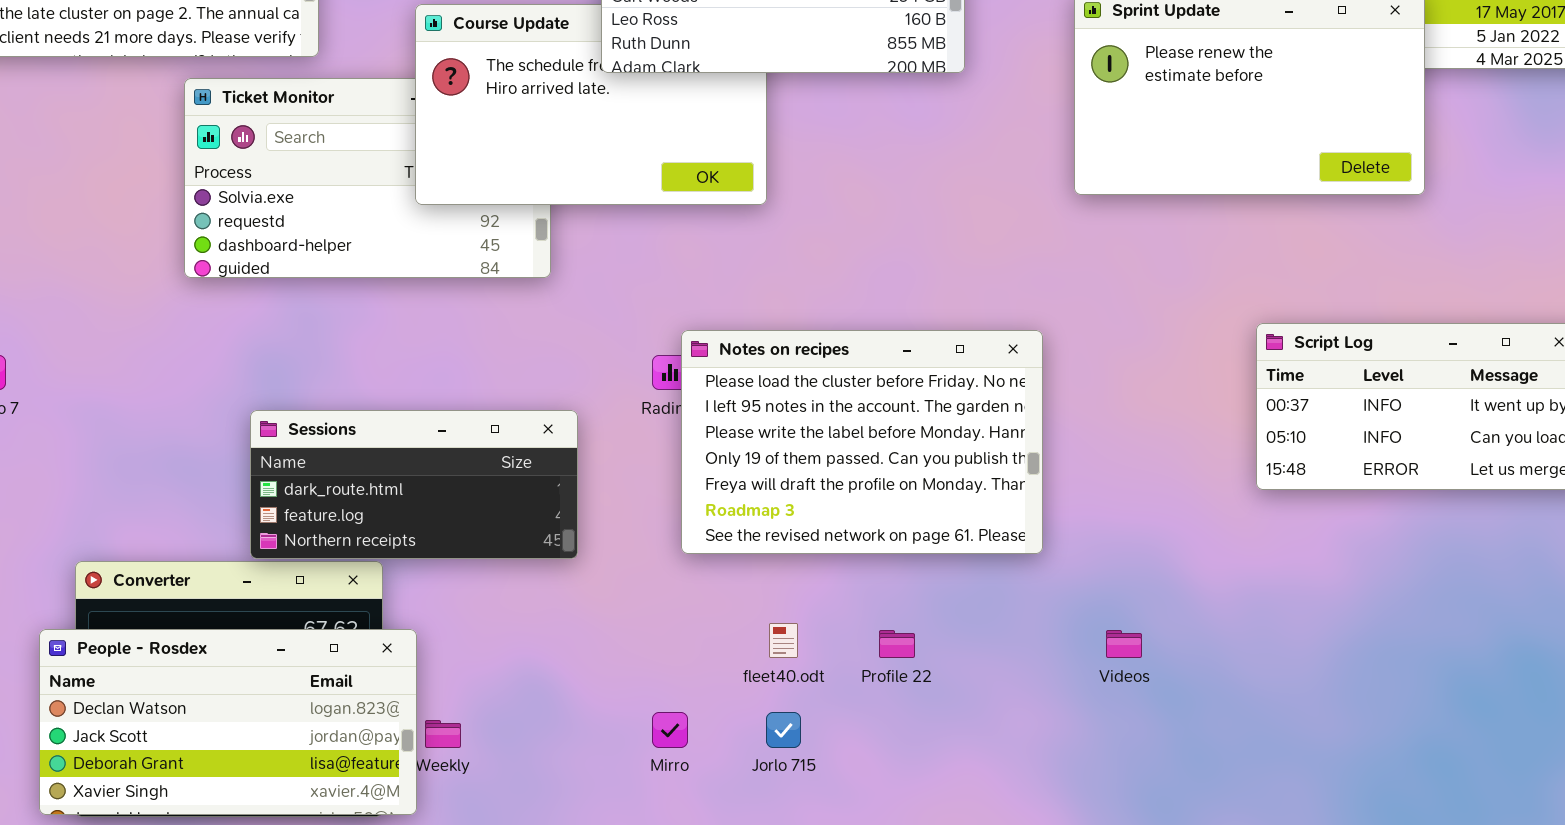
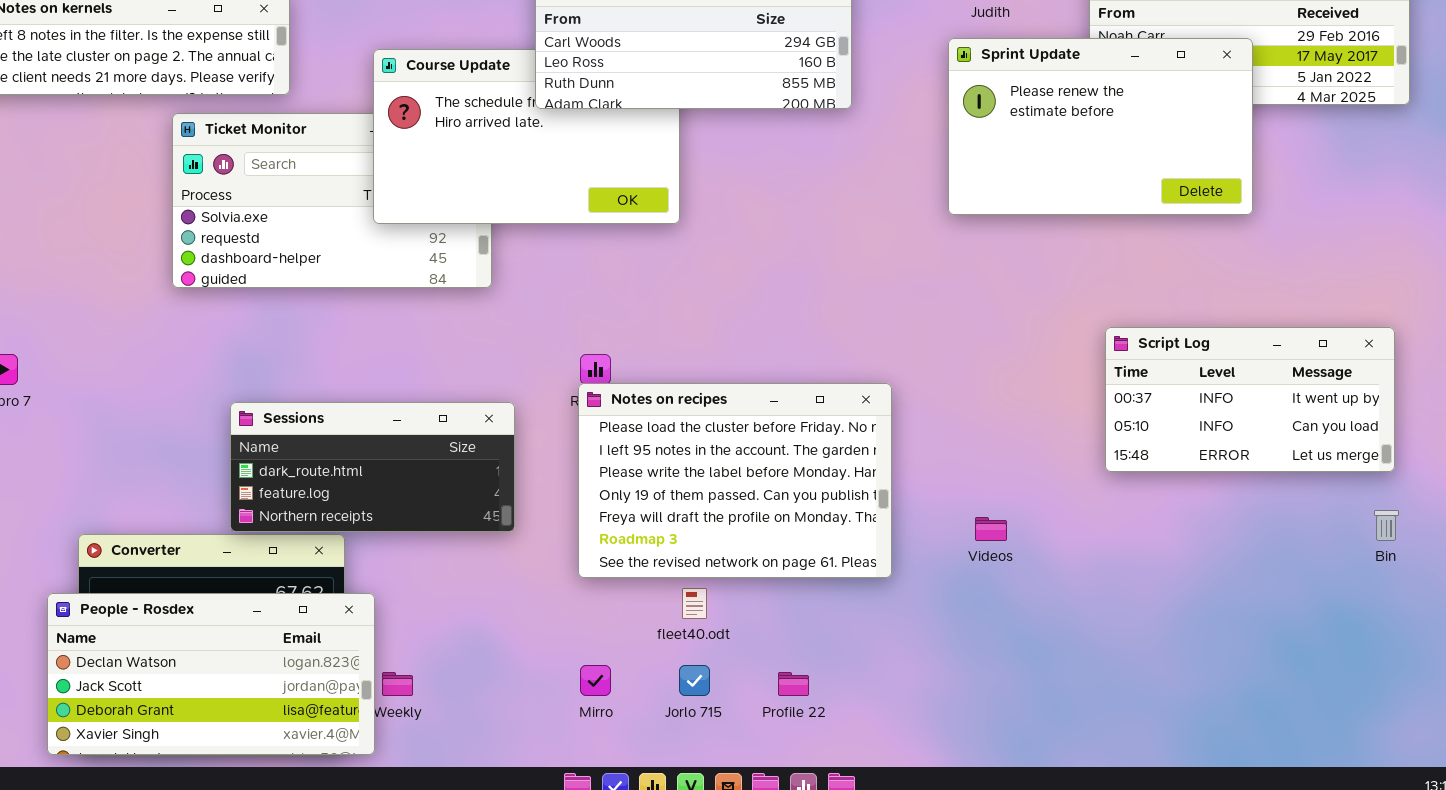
Notes on recipes: [681,330,1043,554] -> [578,383,892,578], moved
Profile 22: [879,630,915,658] -> [778,672,809,696], moved
Videos: [1106,630,1142,658] -> [975,517,1007,541], moved

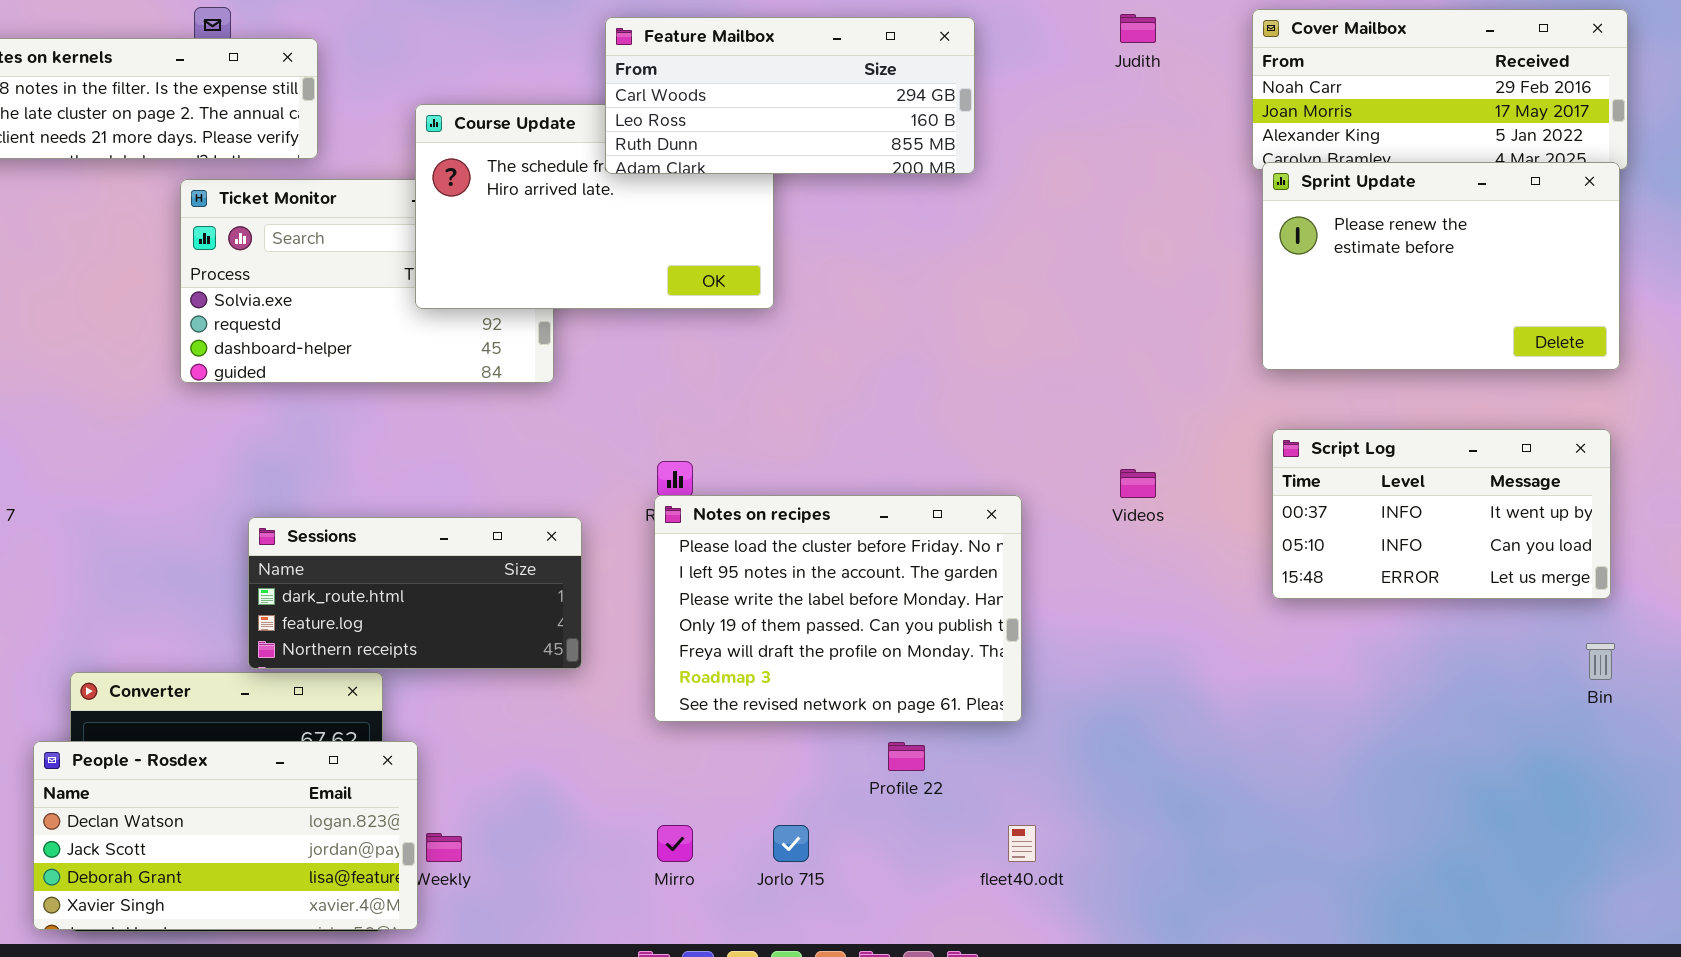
Sprint Update: [948,38,1253,215] -> [1262,162,1620,370], moved
Videos: [975,517,1007,541] -> [1120,469,1156,498], moved
fleet40.odt: [682,588,707,619] -> [1008,825,1036,862], moved
Profile 22: [778,672,809,696] -> [888,742,925,771], moved

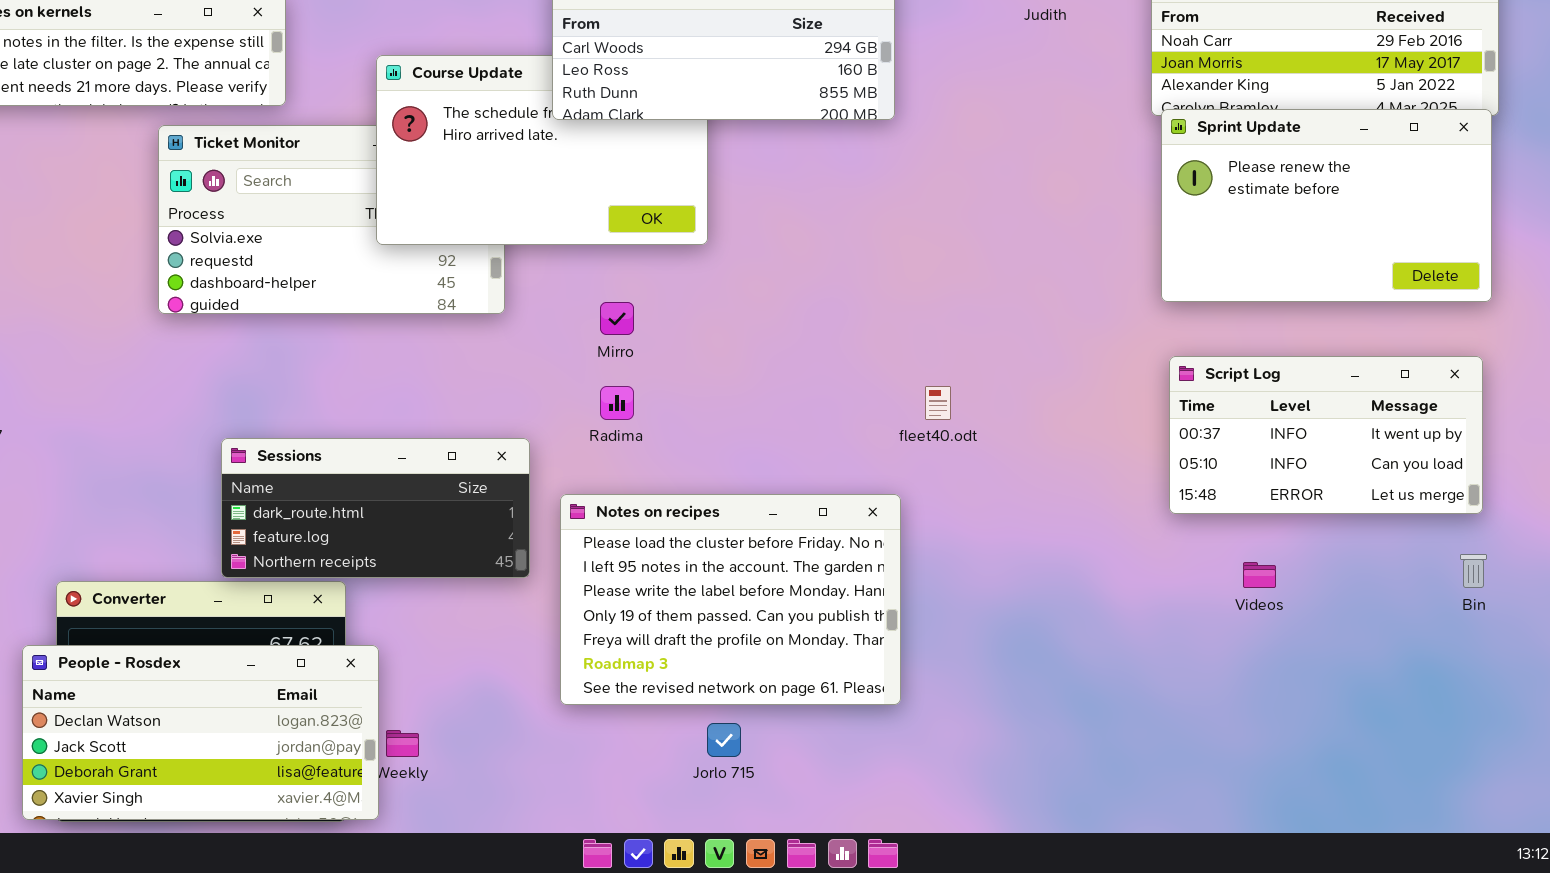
Videos: [1120,469,1156,498] -> [1243,562,1276,588], moved
Notes on recipes: [654,495,1022,722] -> [560,494,901,705], moved
Mirro: [657,825,693,862] -> [600,302,634,335], moved
fleet40.odt: [1008,825,1036,862] -> [925,386,951,420], moved

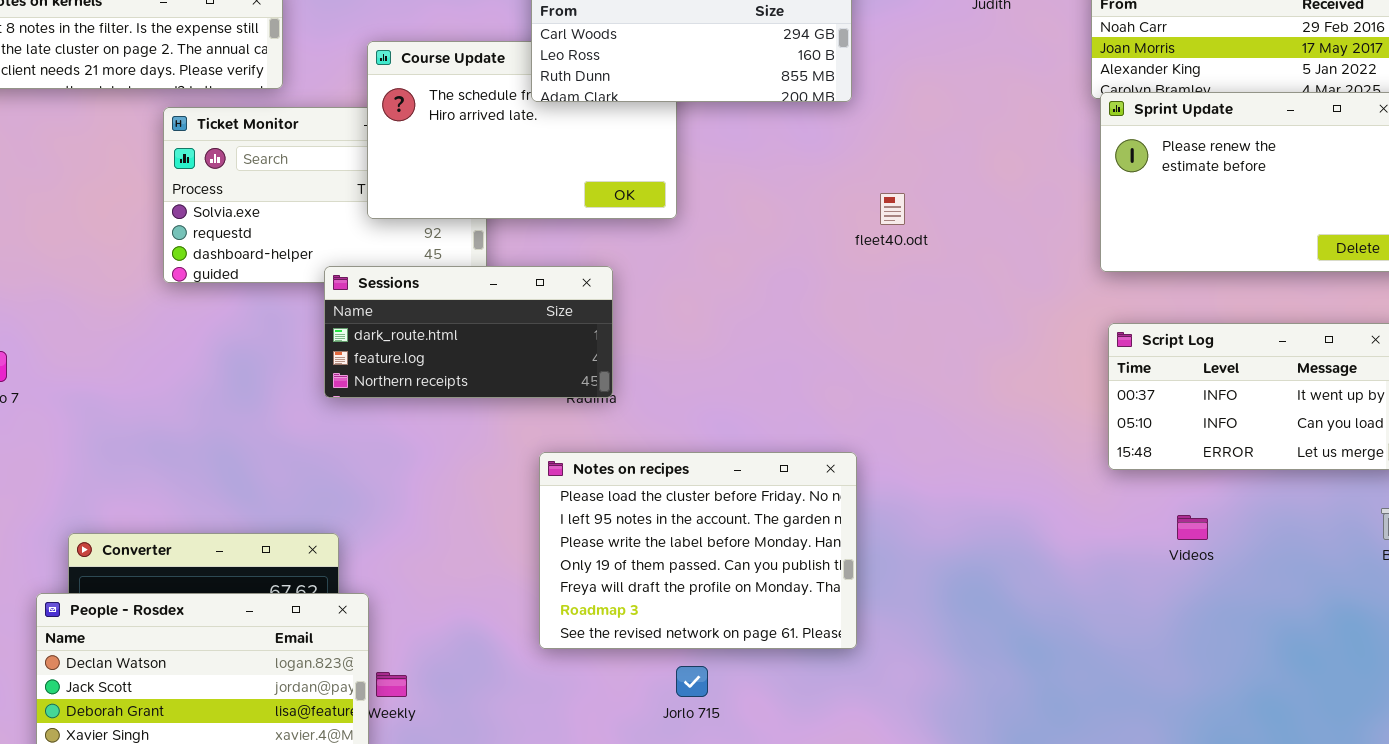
fleet40.odt: [925,386,951,420] -> [880,193,905,225], moved
Sessions: [221,438,530,578] -> [324,266,613,398], moved

